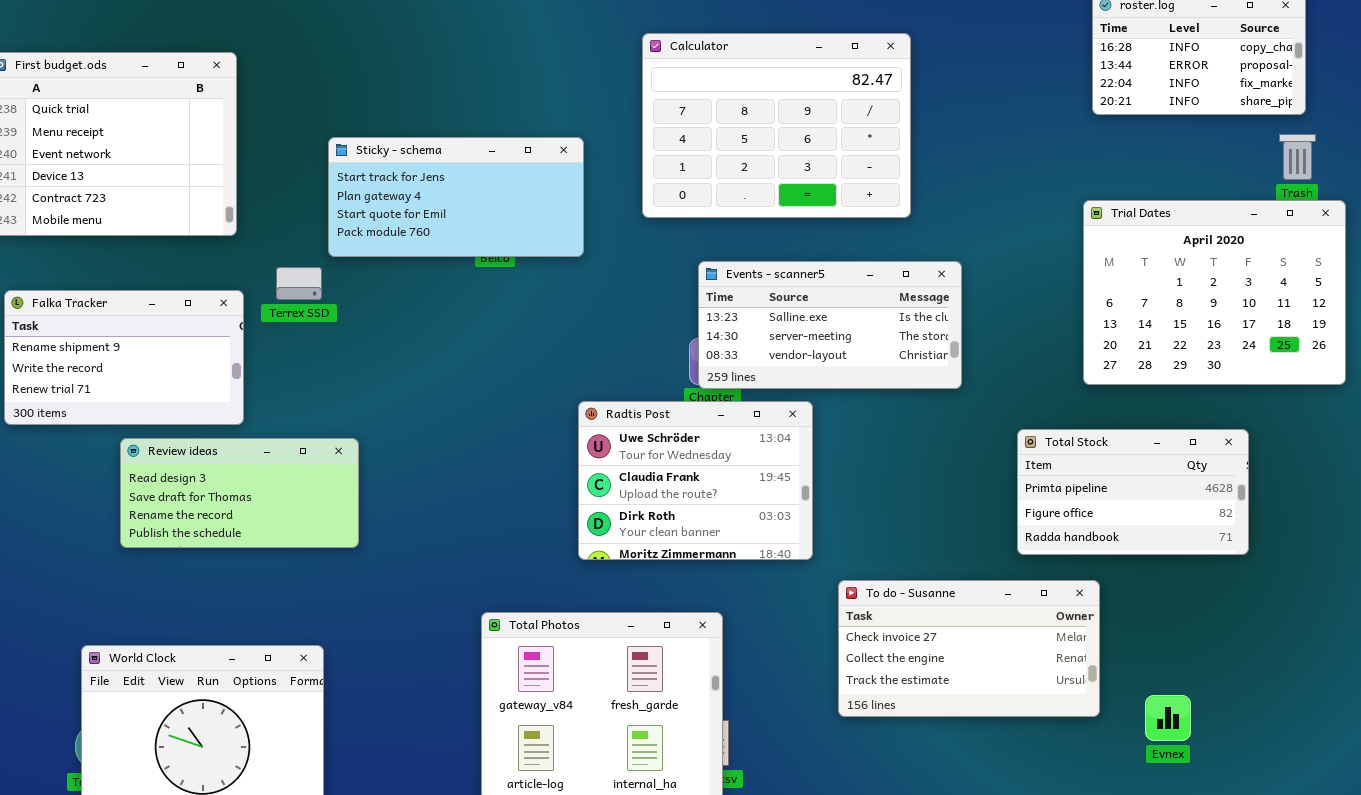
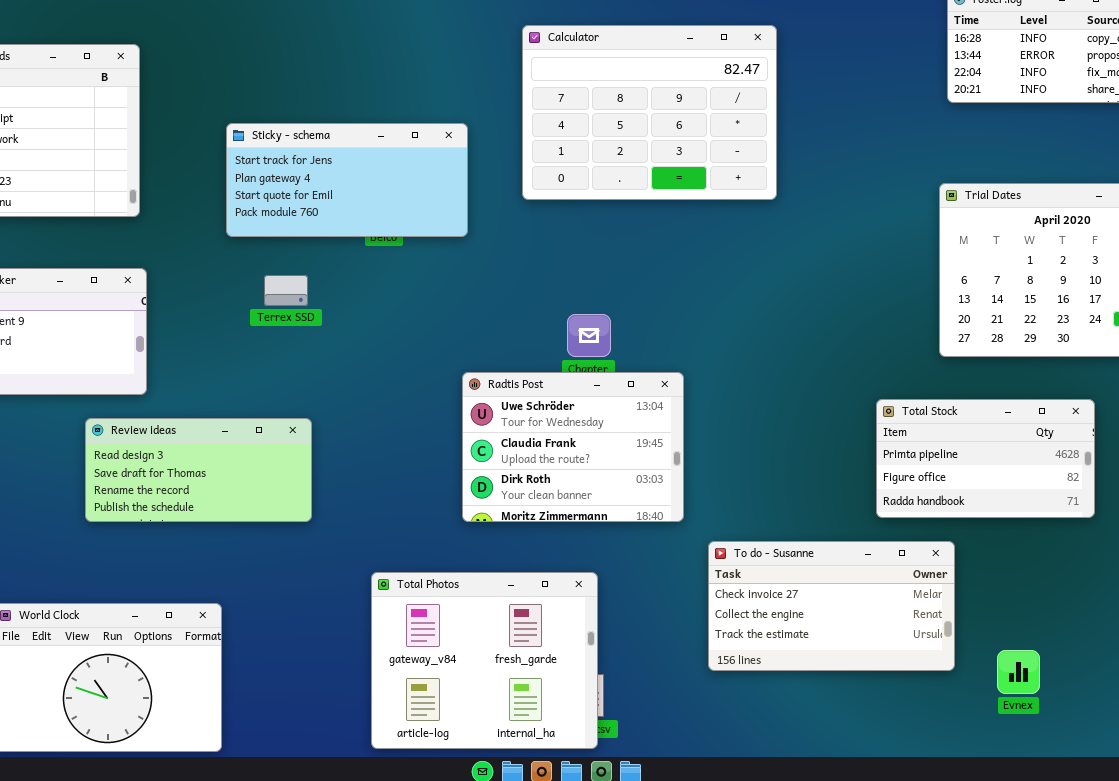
Events - scanner5: [698,261,962,389] -> none, closed
Terrex SSD: [276,267,322,300] -> [264,275,308,306], moved
Review ideas: [120,438,359,548] -> [85,418,312,522], moved

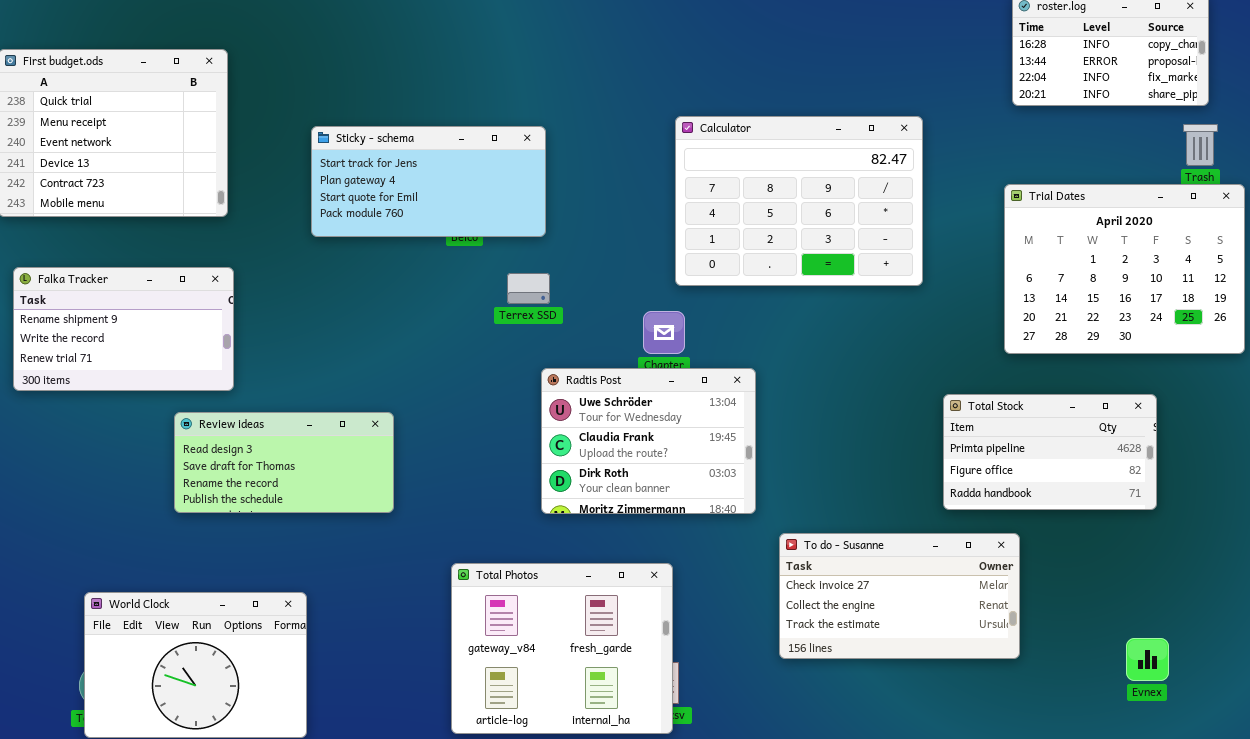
Calculator: [522,25,777,200] -> [675,116,923,286], moved
Terrex SSD: [264,275,308,306] -> [507,273,550,304], moved
Evnex: [997,650,1040,694] -> [1126,638,1169,681], moved

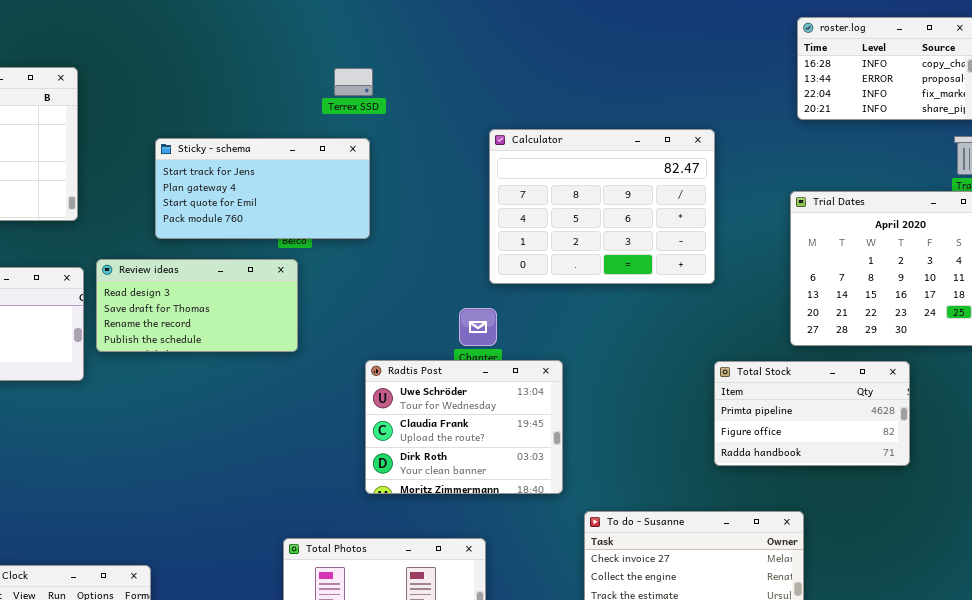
Terrex SSD: [507,273,550,304] -> [334,68,373,96], moved
Total Stock: [943,394,1157,510] -> [714,361,910,466], moved
Review ideas: [174,412,394,513] -> [96,259,298,352], moved

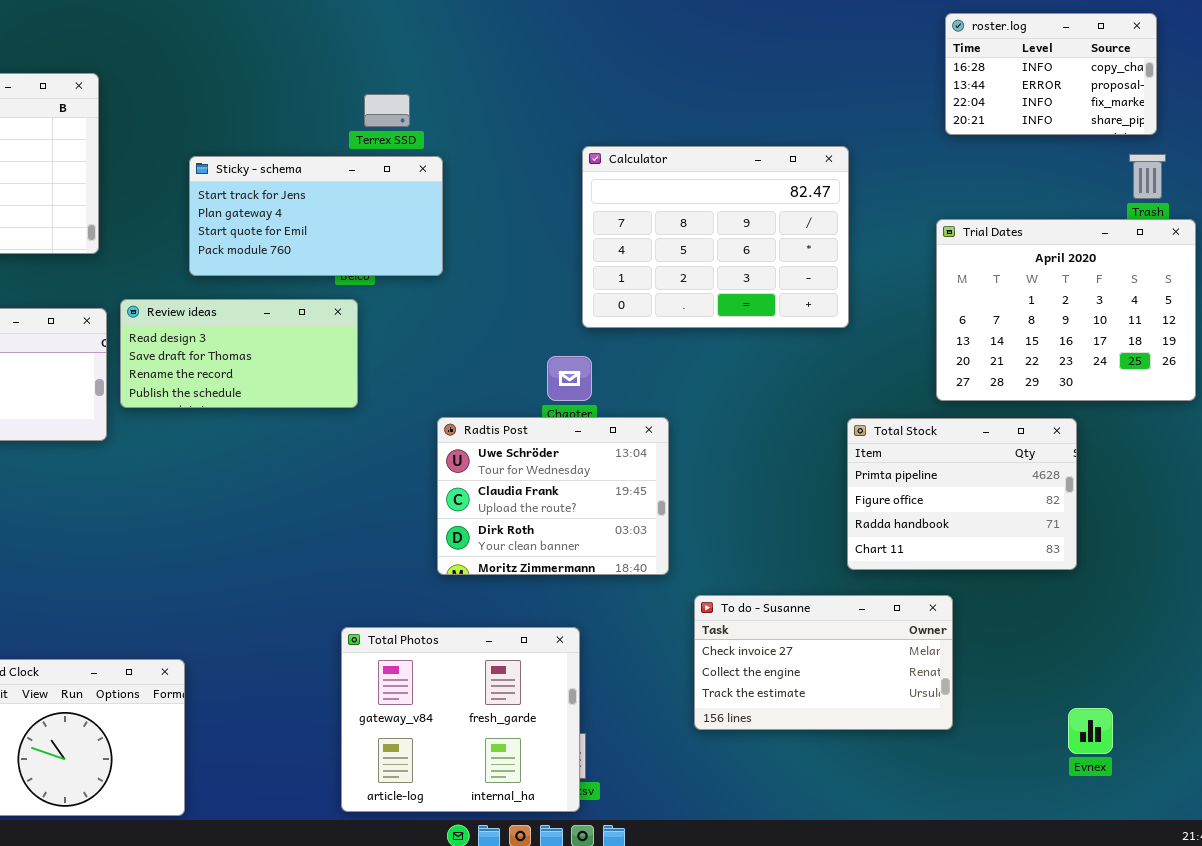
Terrex SSD: [334,68,373,96] -> [364,94,410,127], moved
Total Stock: [714,361,910,466] -> [847,418,1077,570], resized

